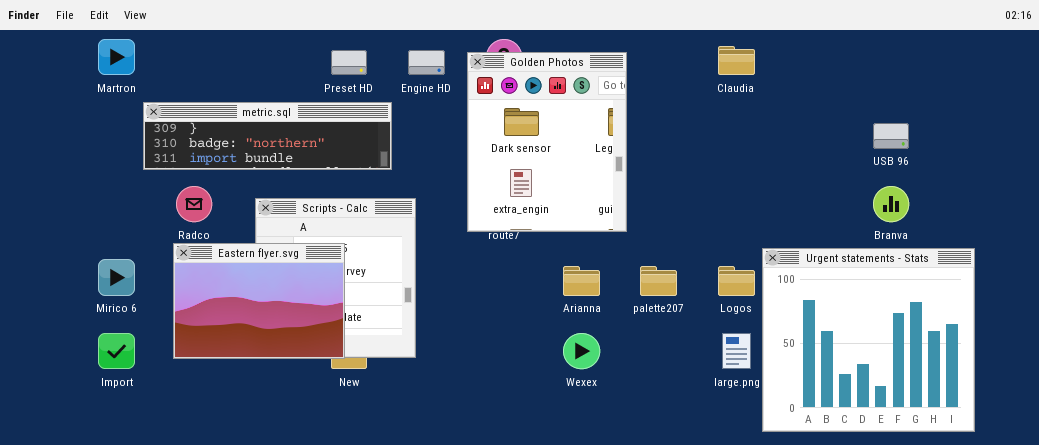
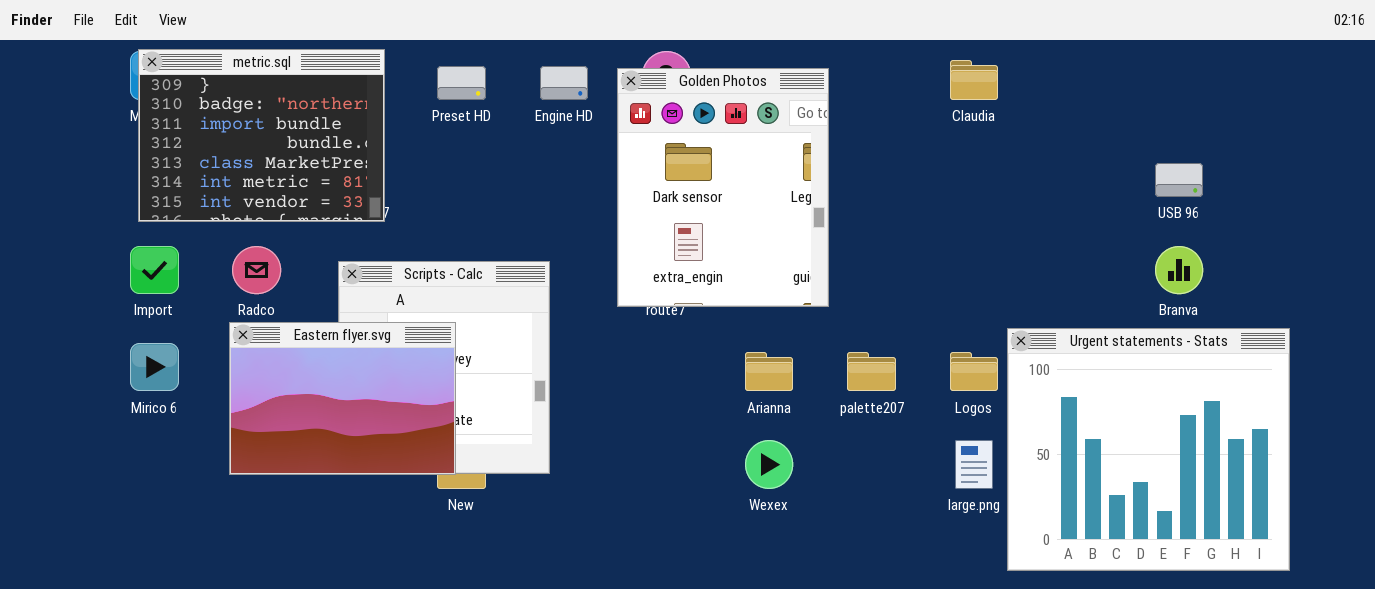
metric.sql: [143,102,392,170] -> [138,49,385,222], moved, resized
Import: [98,333,135,369] -> [130,246,179,294], moved

